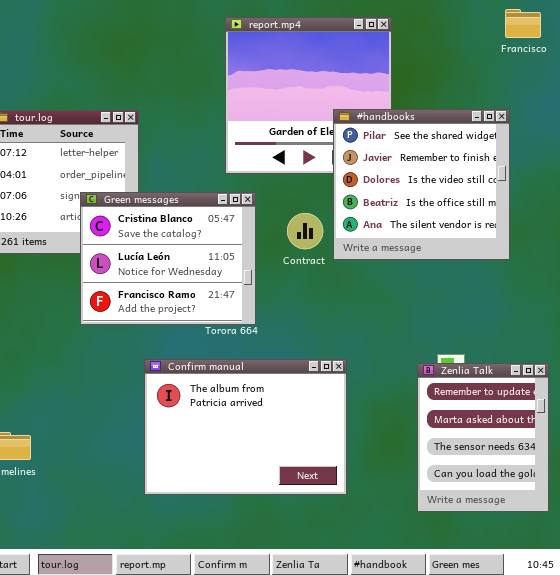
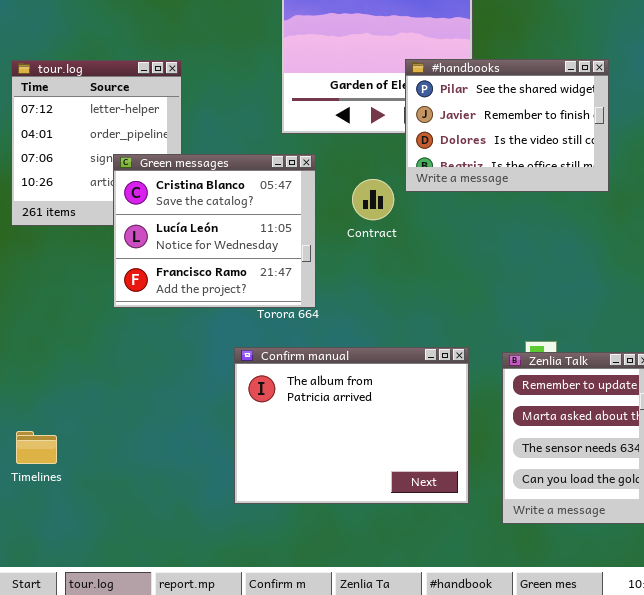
#handbooks: [333,109,510,260] -> [405,59,609,192], resized
Confirm manual: [144,359,347,495] -> [234,347,469,504], moved

